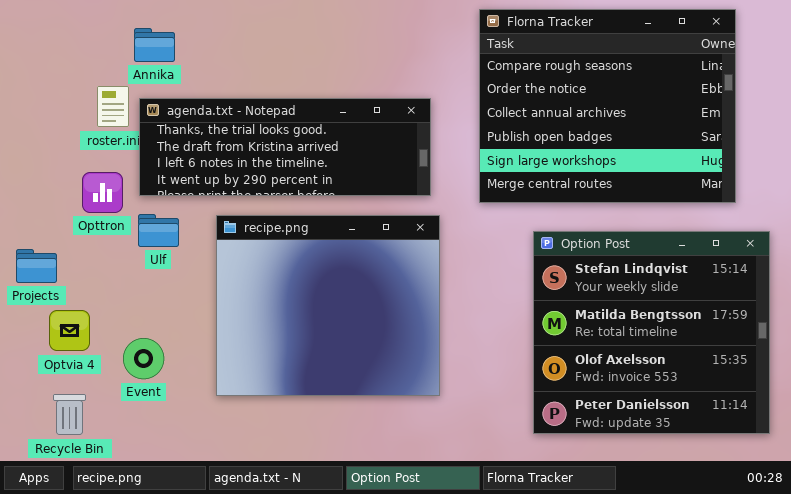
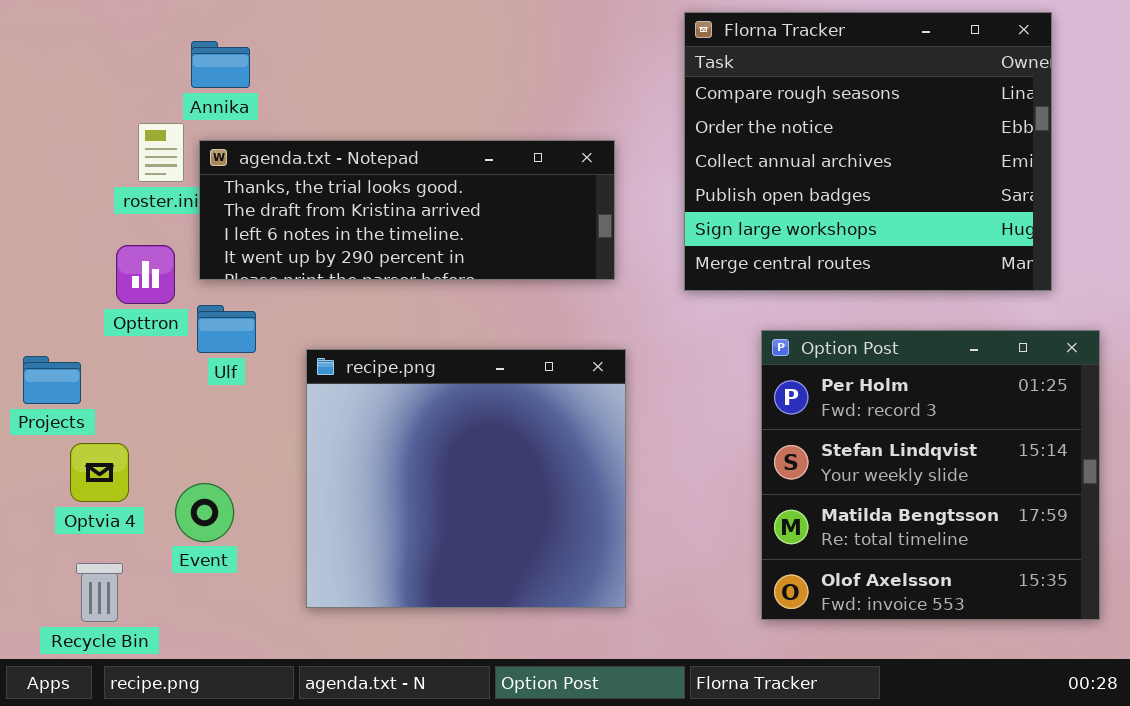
recipe.png: [216,215,440,396] -> [306,349,626,608], moved
Option Post: [533,231,770,434] -> [761,330,1100,620], scrolled up 1 row

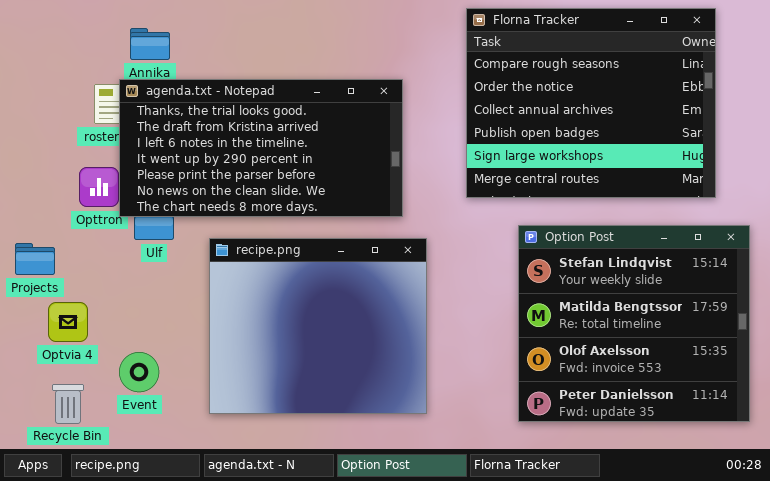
agenda.txt - Notepad: [199,140,615,280] -> [119,79,403,217], moved, resized
Option Post: [761,330,1100,620] -> [518,225,750,422], scrolled down 1 row
Event: [175,483,234,542] -> [119,352,159,392], moved

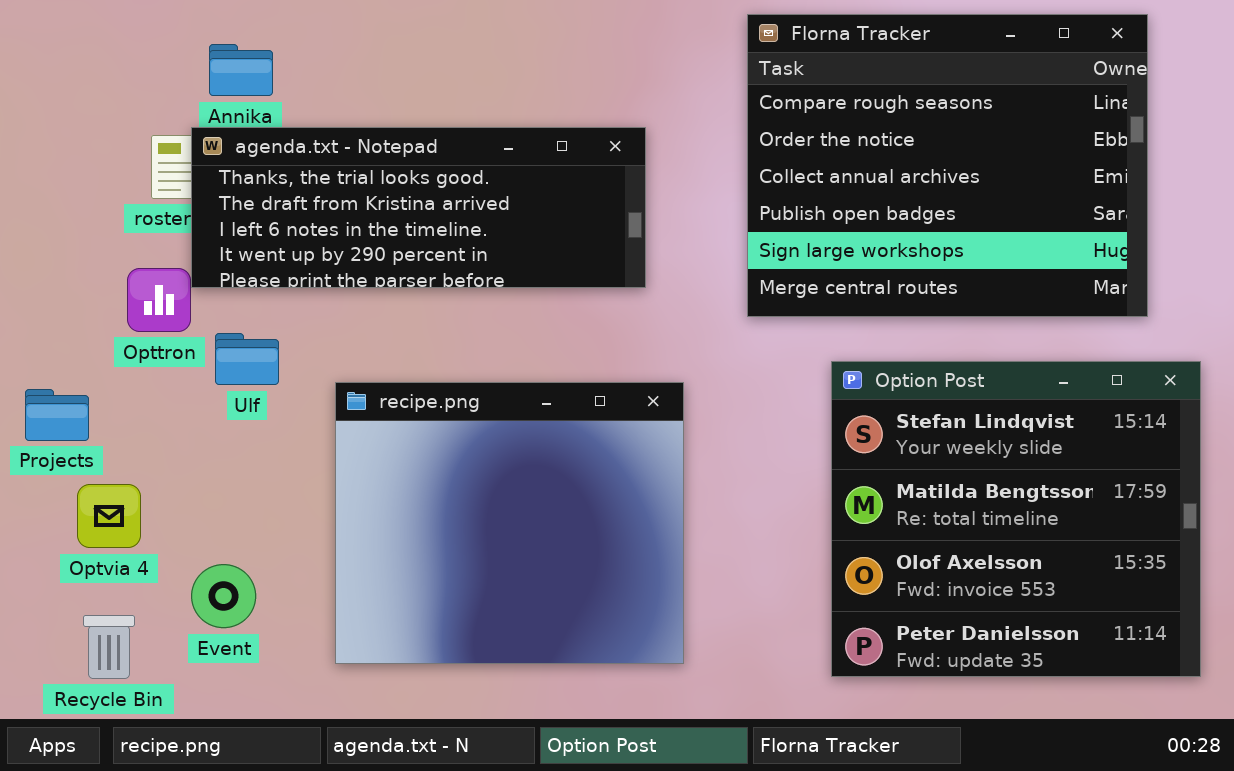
agenda.txt - Notepad: [119,79,403,217] -> [191,127,646,288], resized

